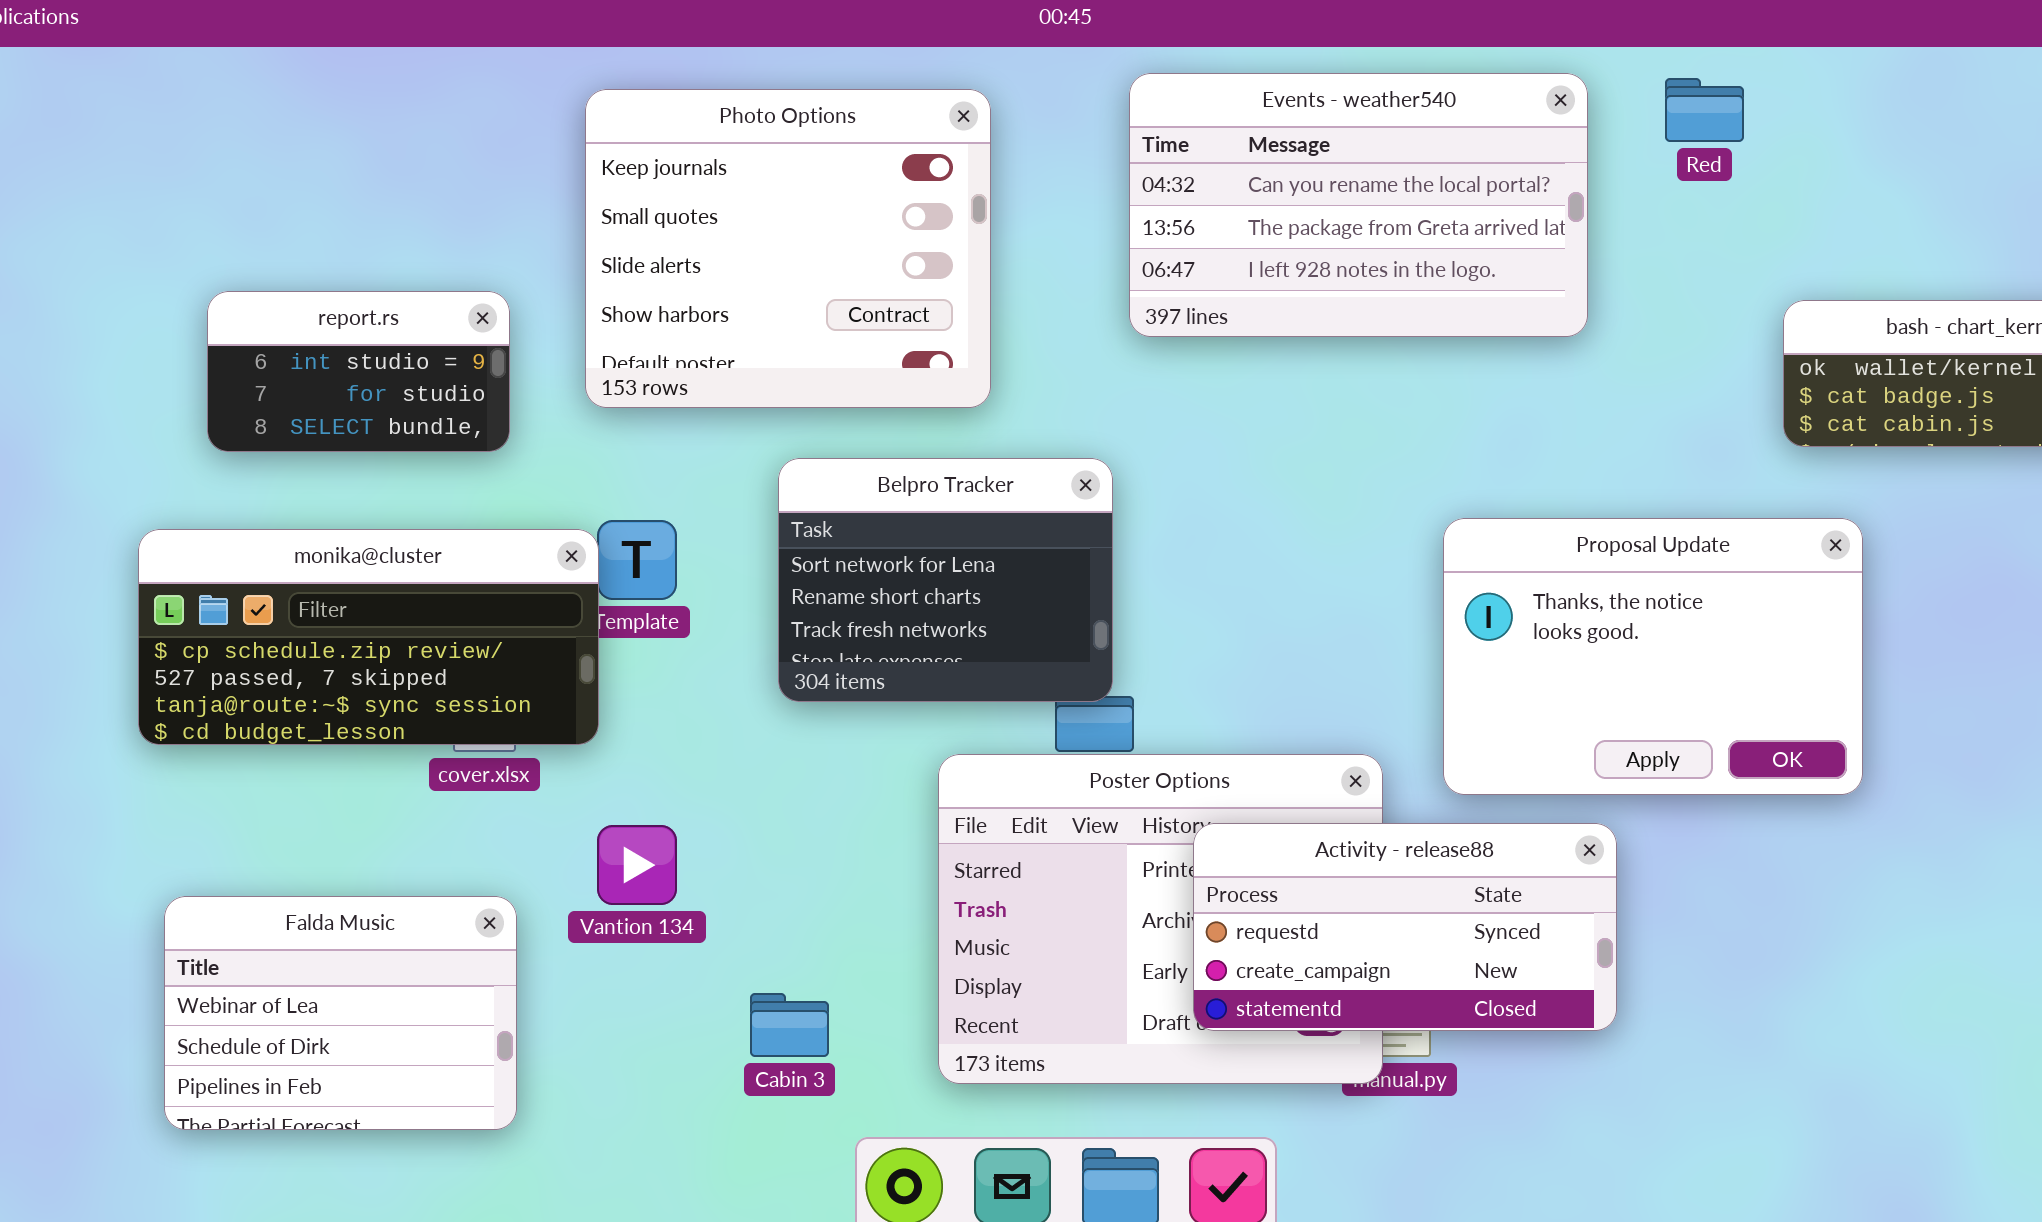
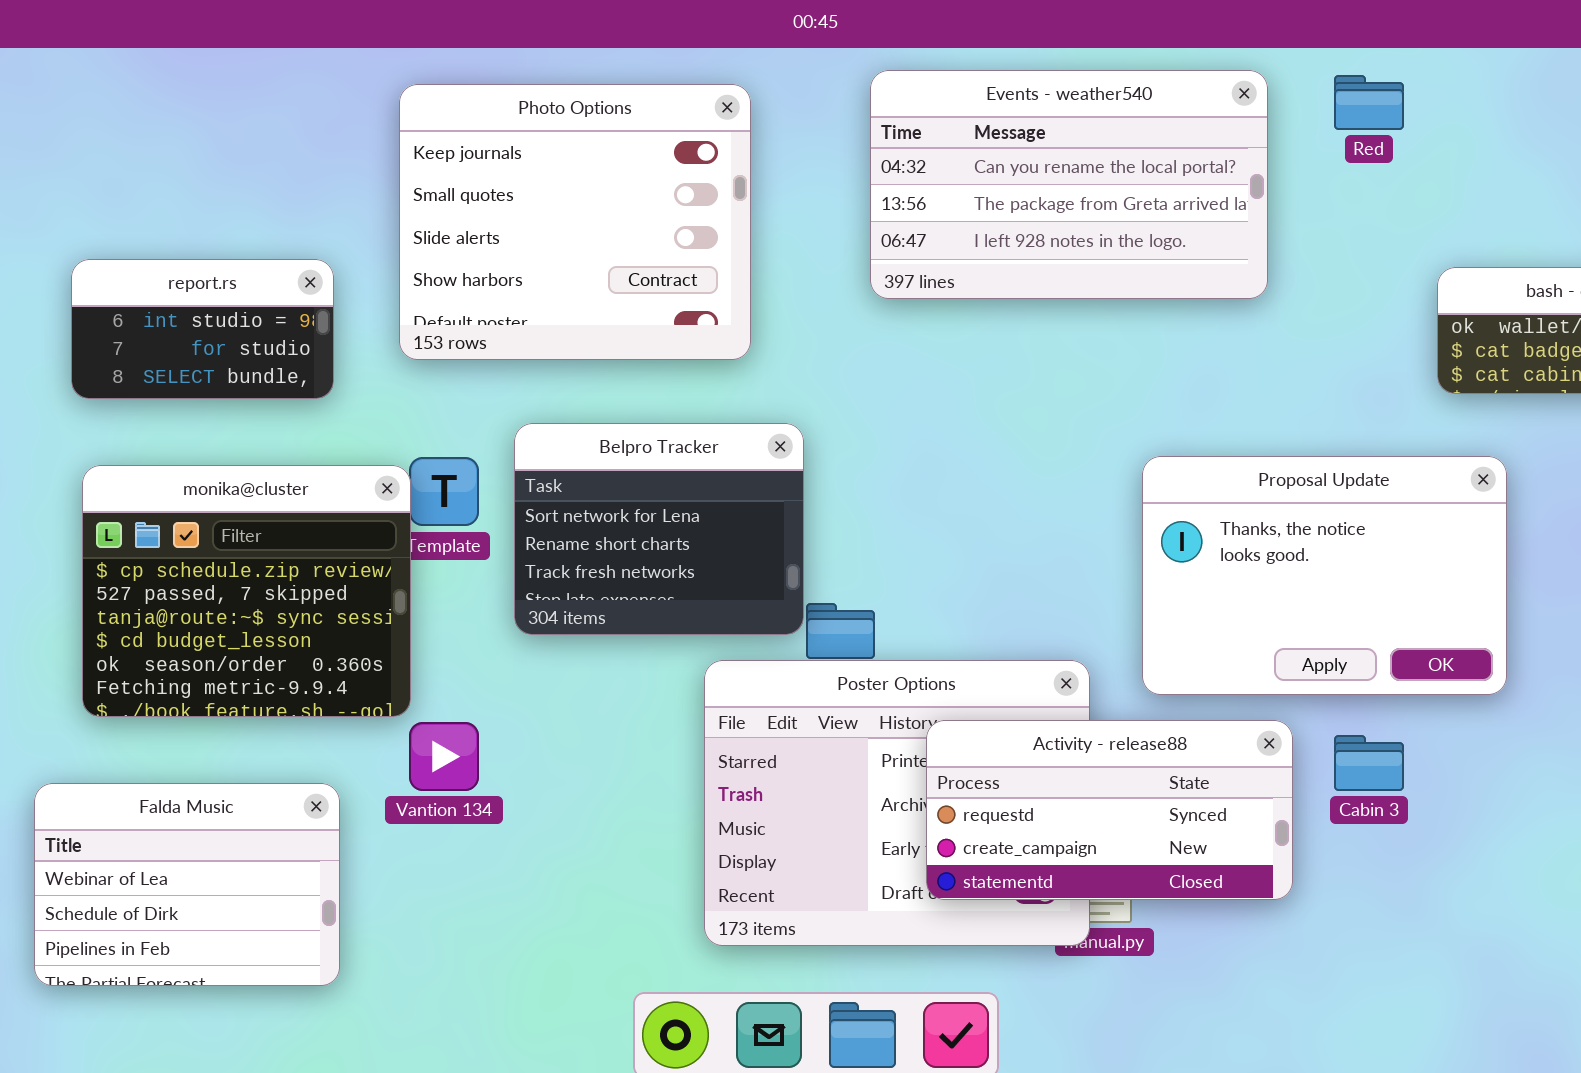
Belpro Tracker: [778,458,1113,702] -> [514,423,804,635], moved
monika@cluster: [138,529,599,745] -> [82,465,411,717], resized
Cabin 3: [750,993,829,1057] -> [1334,735,1404,791], moved

